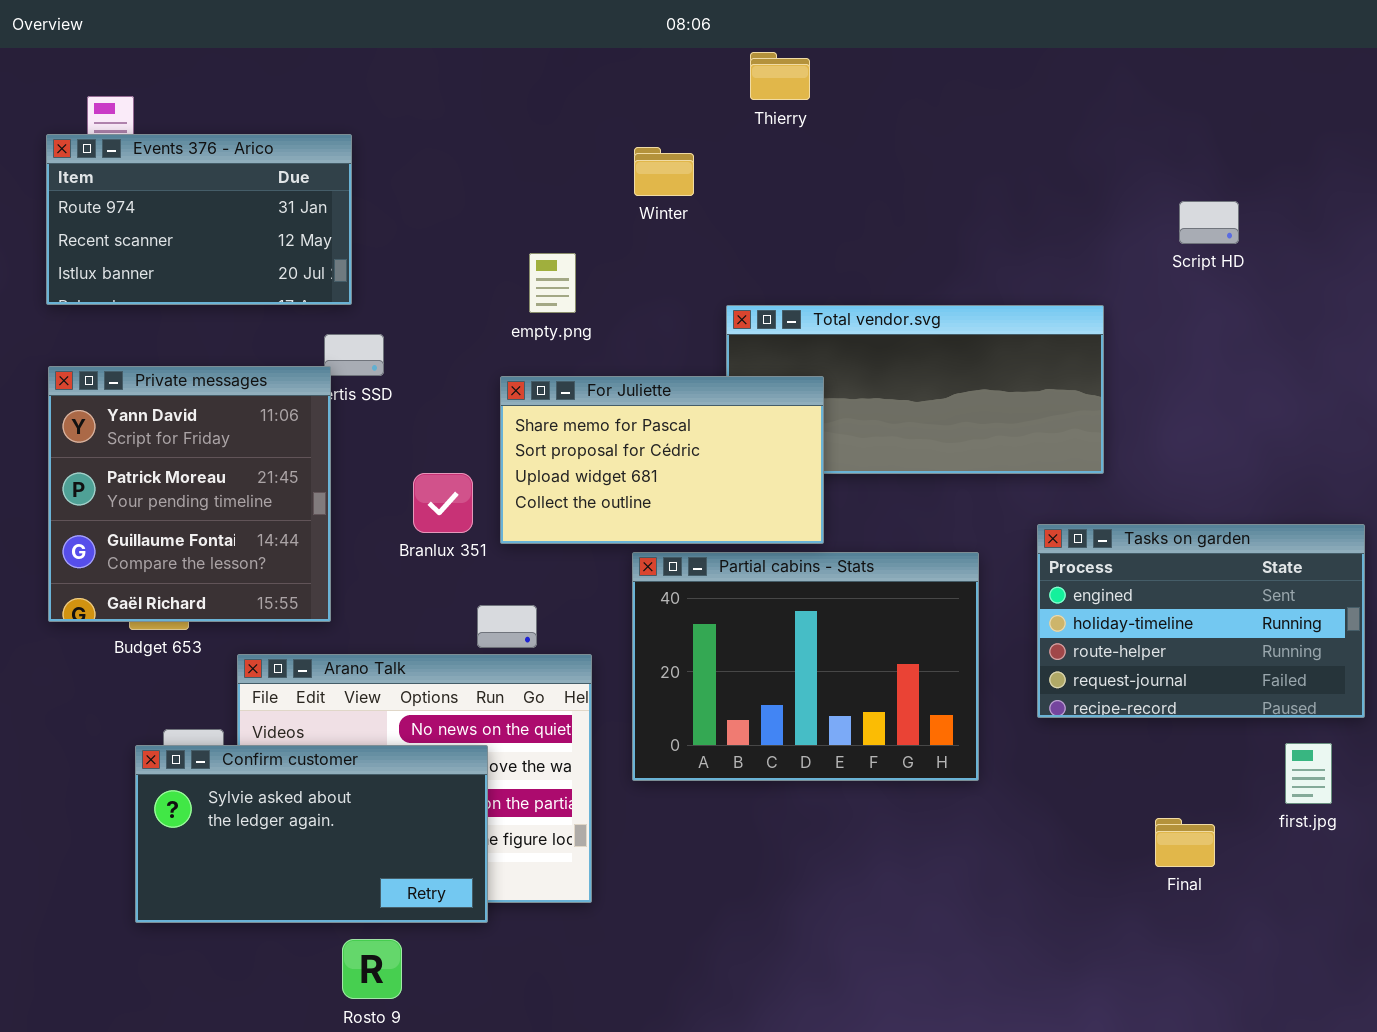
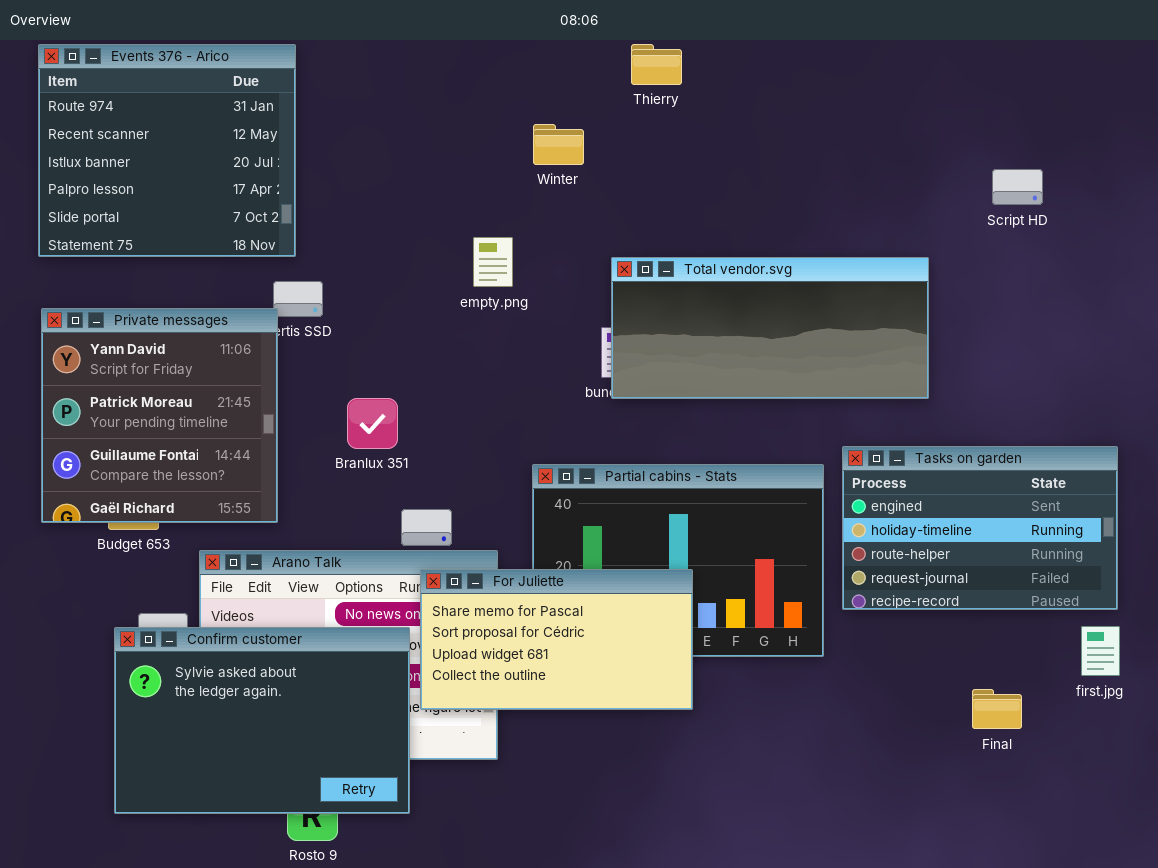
Events 376 - Arico: [46,134,352,305] -> [38,44,296,257], resized
empty.png: [529,253,576,313] -> [473,237,513,287], moved
For Juliette: [500,376,824,544] -> [420,569,693,710], moved
Tasks on garden: [1037,524,1365,718] -> [842,446,1118,610], moved
Confirm customer: [135,745,488,923] -> [114,627,410,814], resized

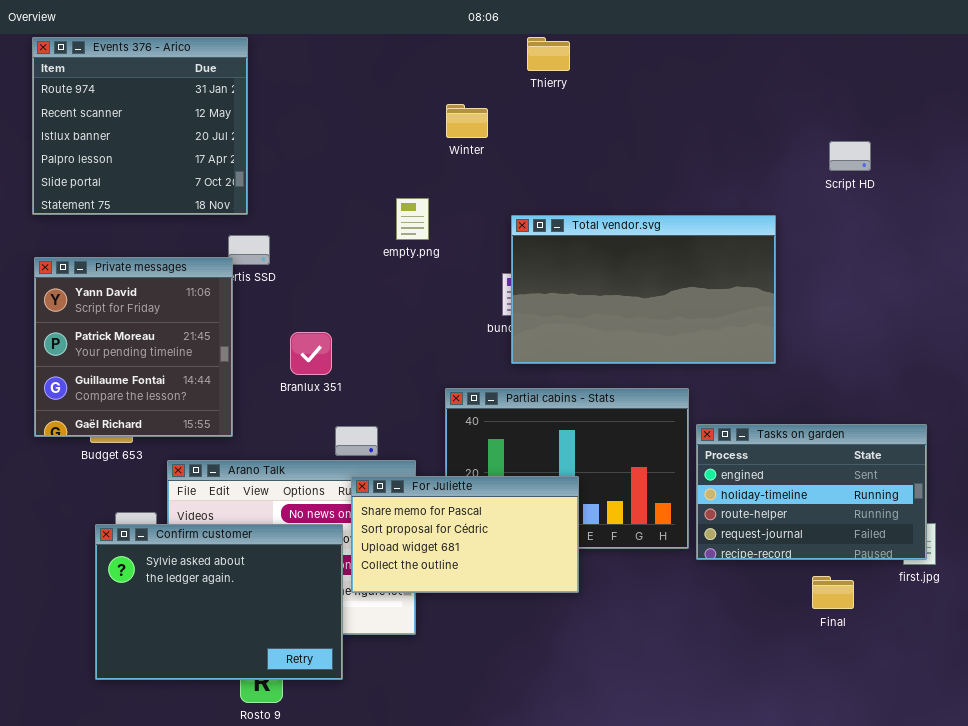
Total vendor.svg: [611,257,929,399] -> [511,215,776,364], resized
Tasks on garden: [842,446,1118,610] -> [696,424,927,560], moved

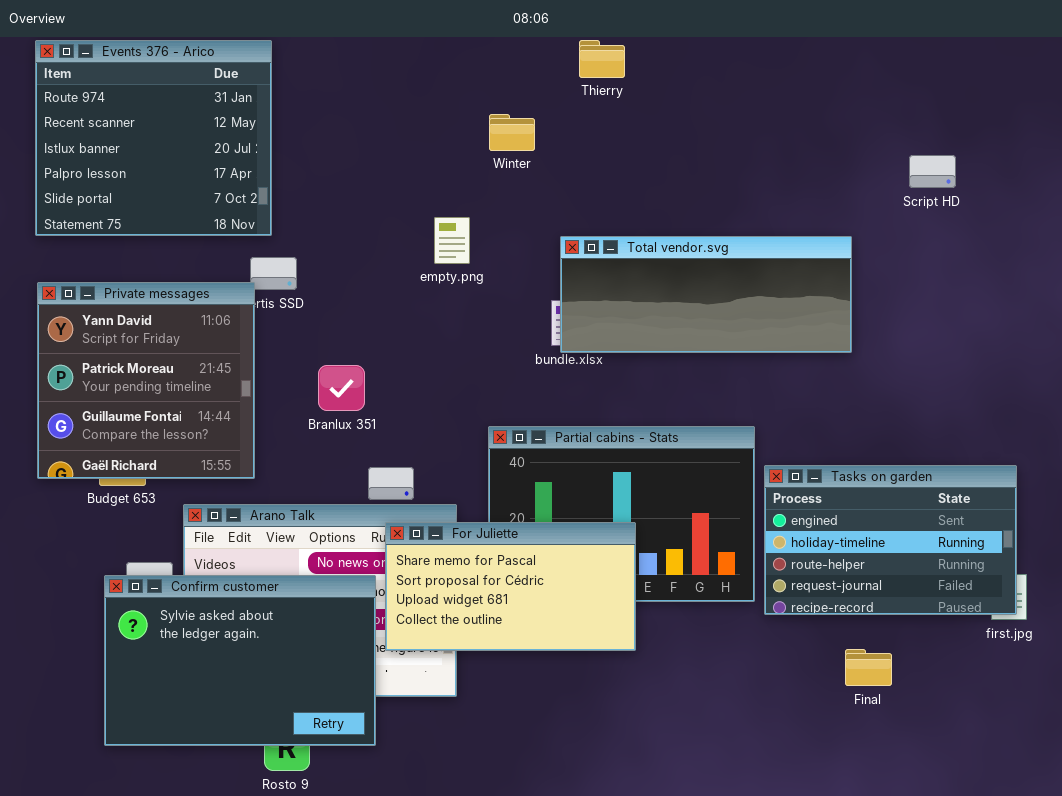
Total vendor.svg: [511,215,776,364] -> [560,236,852,353], resized
Final: [812,576,854,609] -> [845,649,892,686], moved

